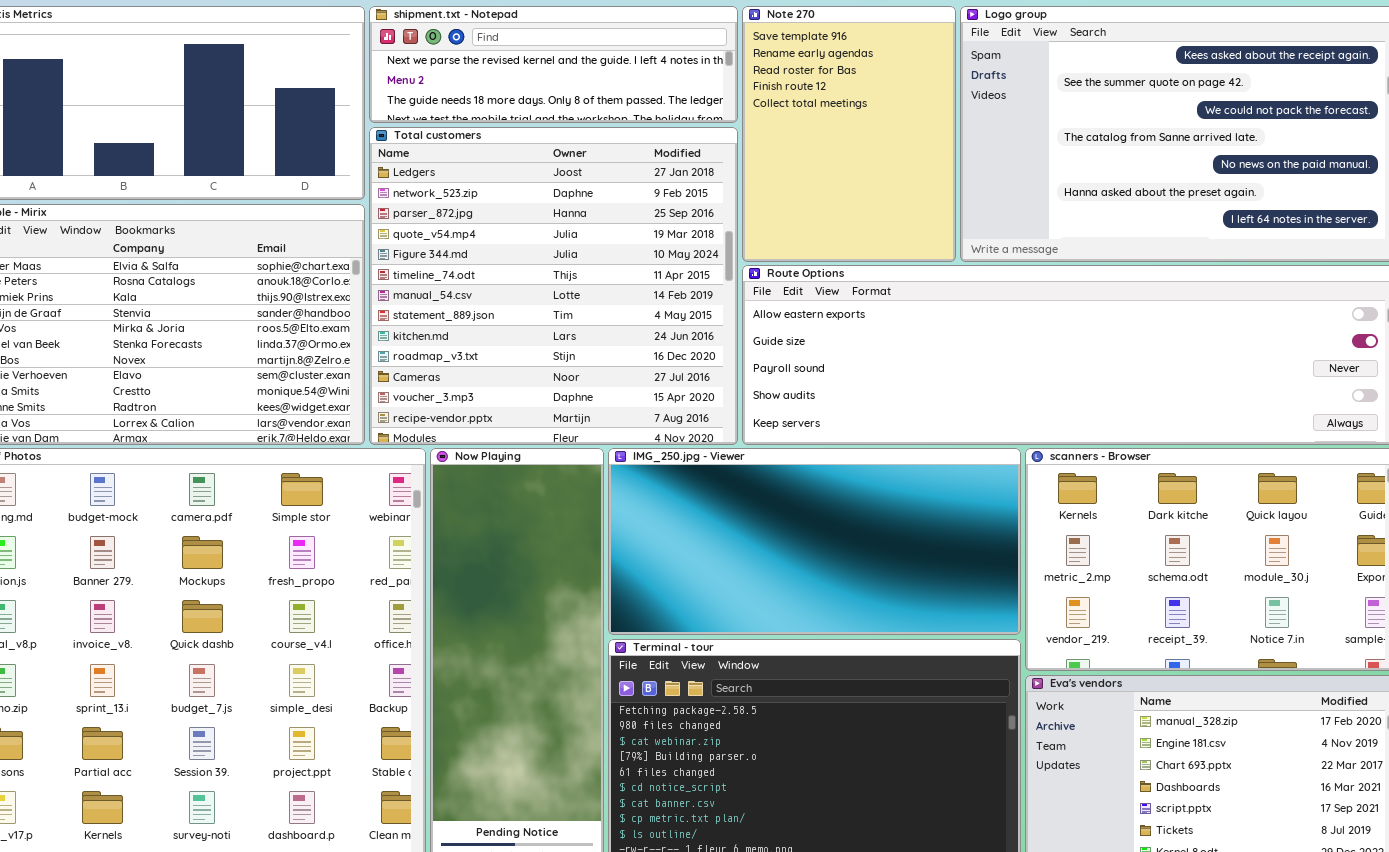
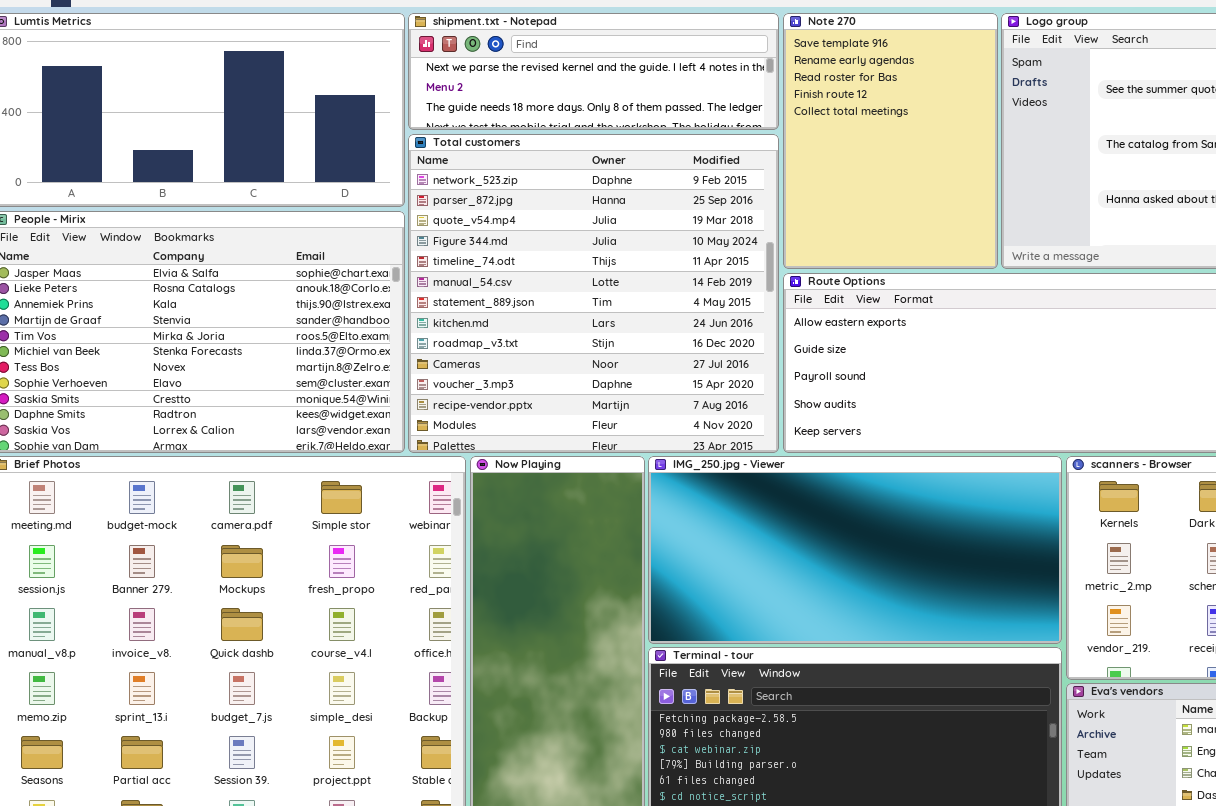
Total customers: [369,127,738,445] -> [408,134,779,453], scrolled down 1 row

